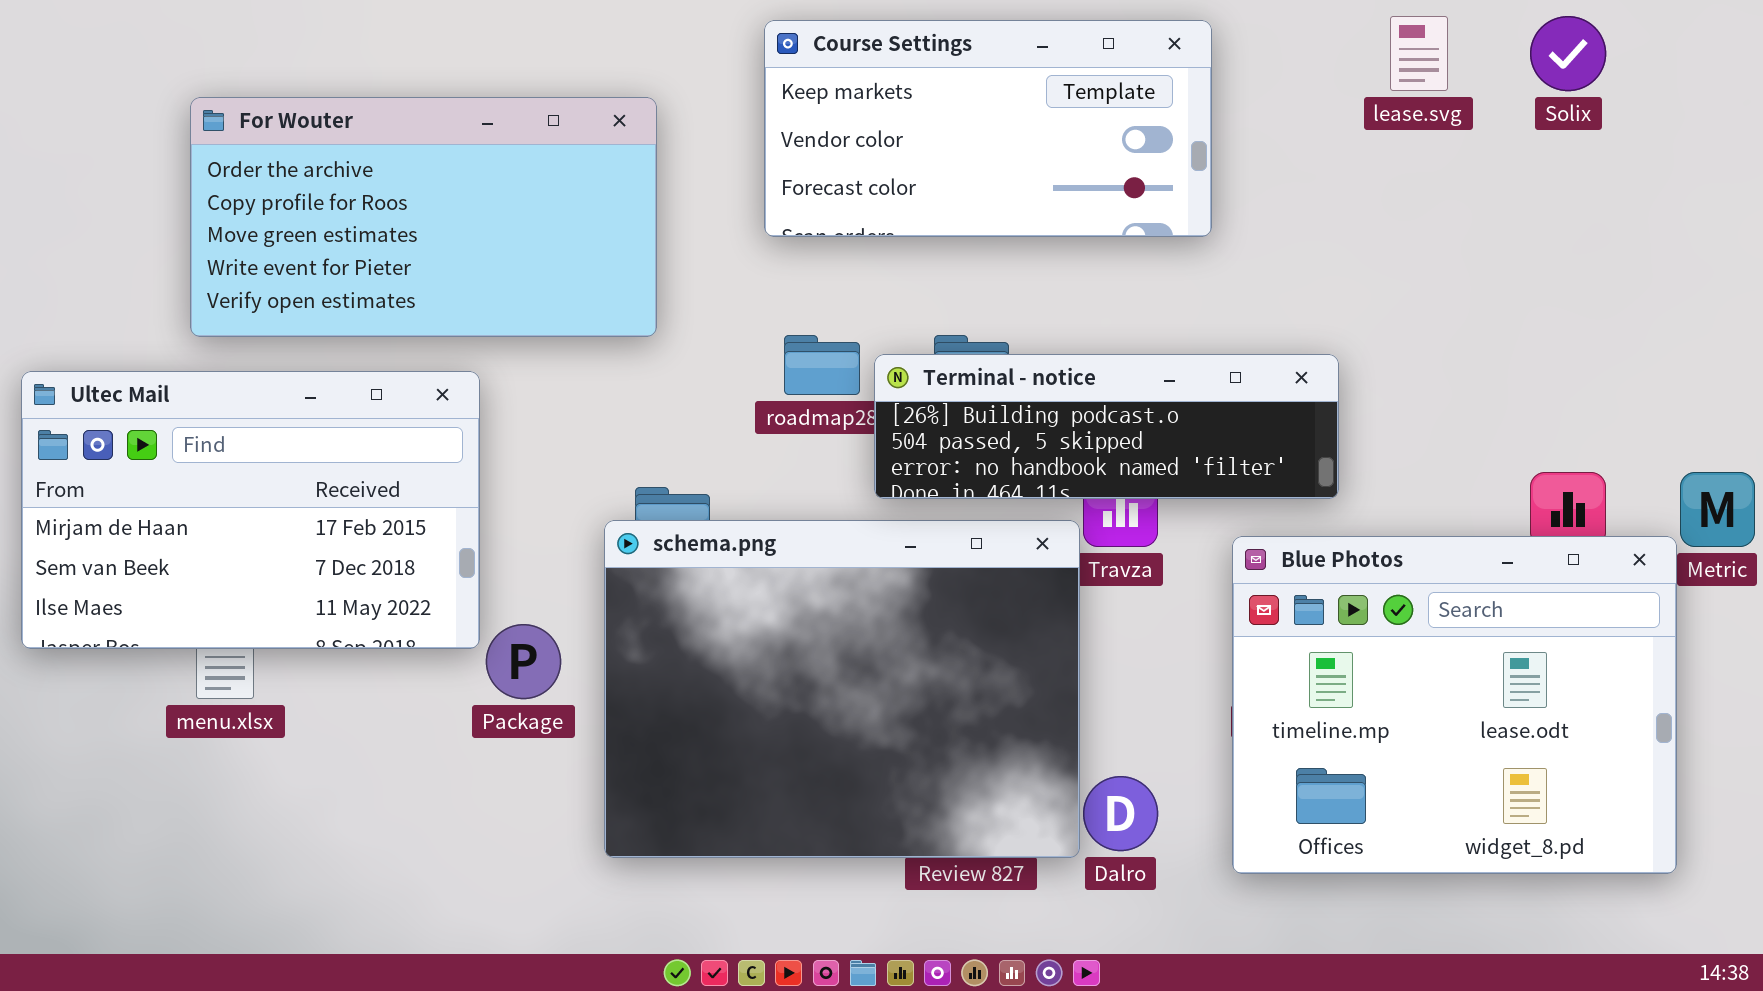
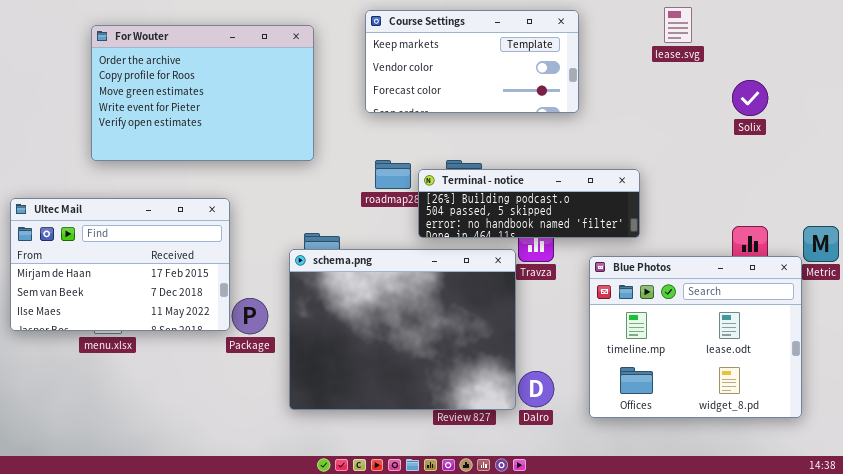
Solix: [1530,16,1606,91] -> [732,80,768,116], moved
For Wouter: [190,97,657,337] -> [91,25,314,161], resized
Ultec Mail: [21,371,480,649] -> [10,198,230,331], moved

